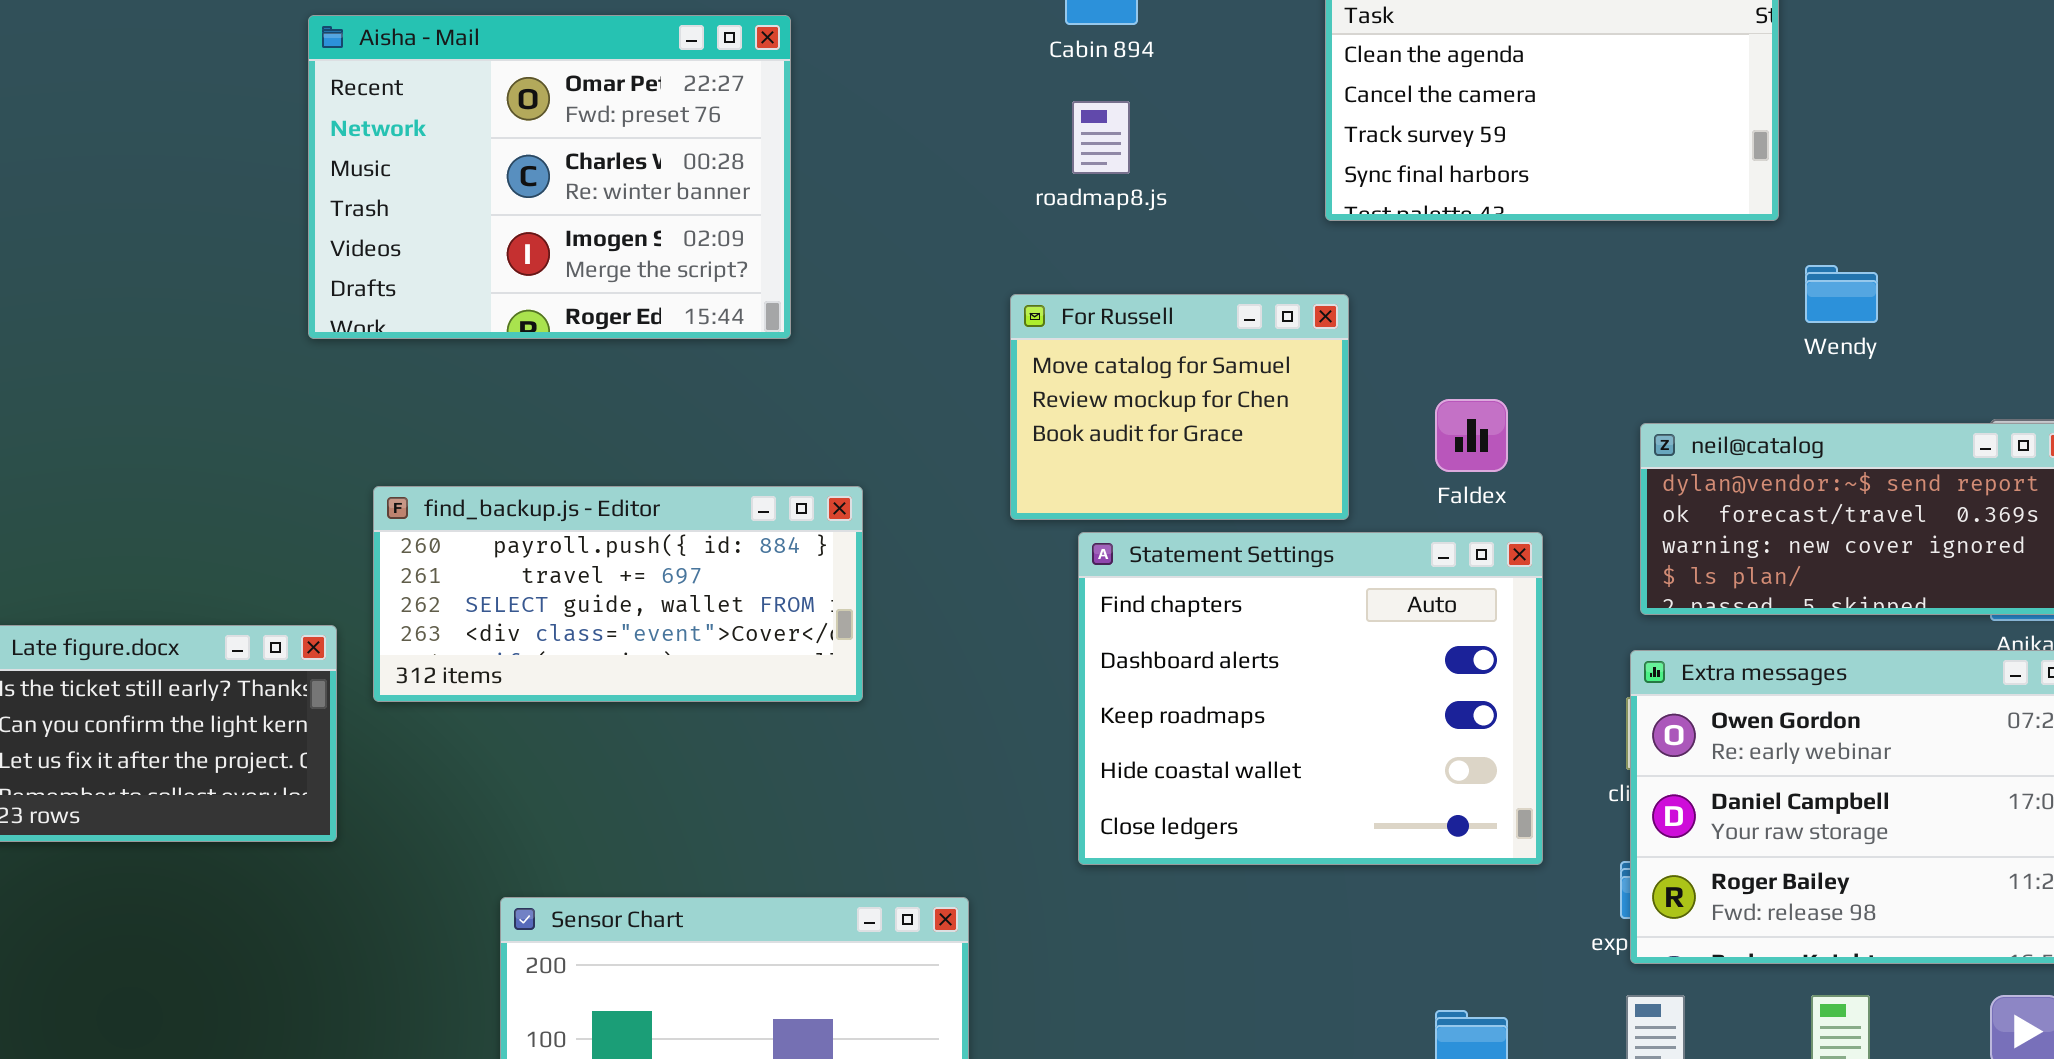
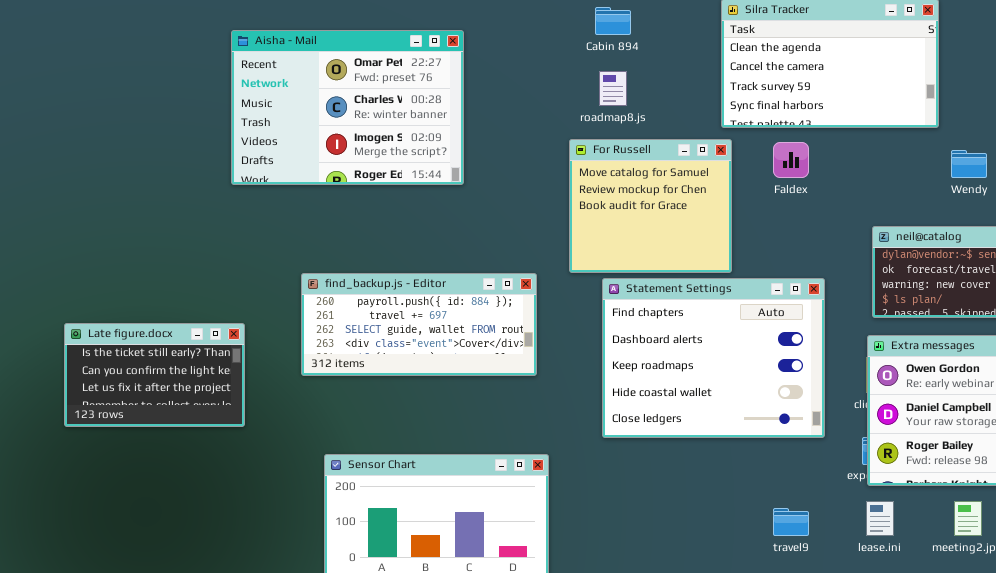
For Russell: [1010,294,1349,520] -> [569,139,732,273], resized
Faldex: [1435,399,1508,472] -> [773,142,809,178], moved
find_backup.js - Editor: [373,486,863,702] -> [301,273,537,376], moved

